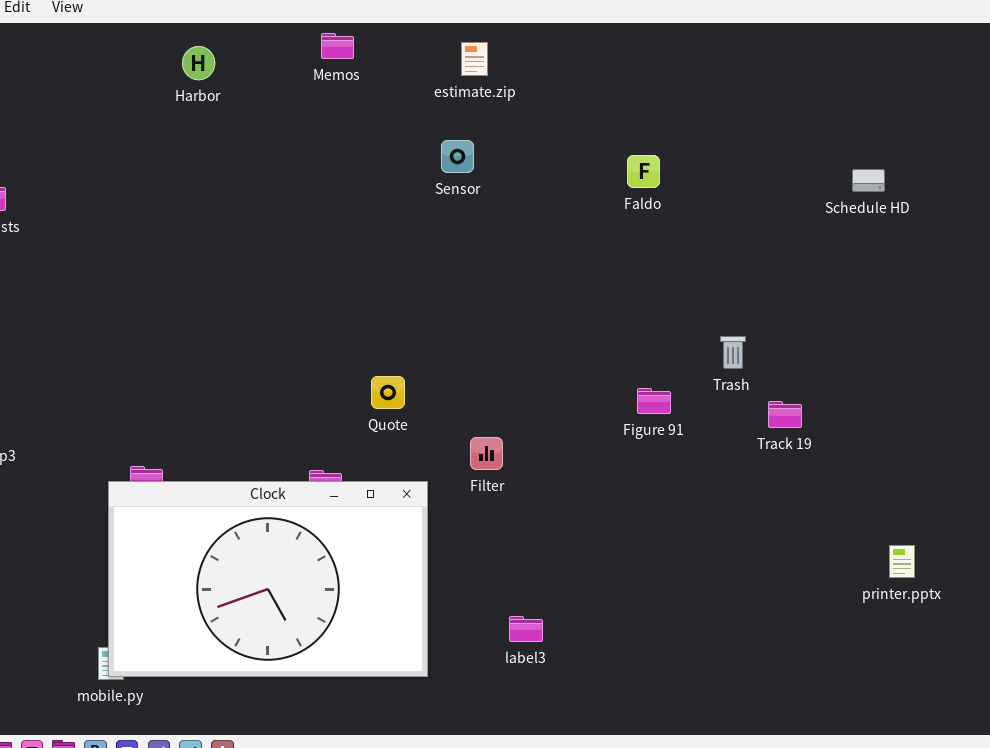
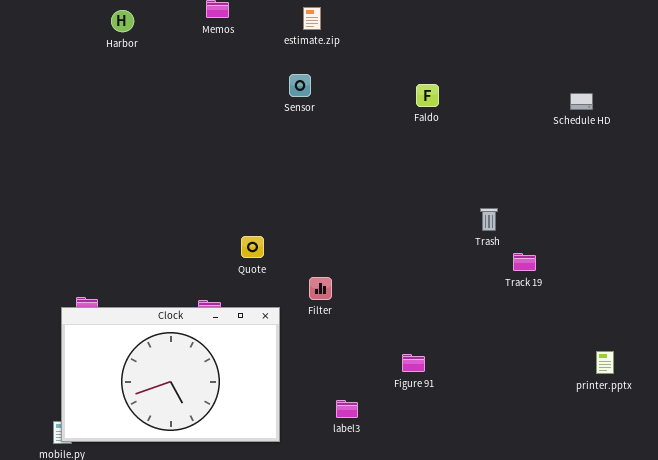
Figure 91: [637,388,671,414] -> [402,354,425,372], moved

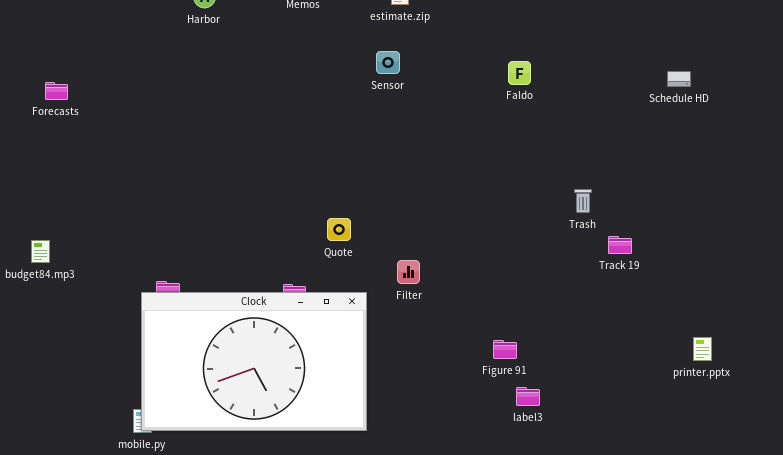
label3: [336,400,358,418] -> [516,387,540,406], moved

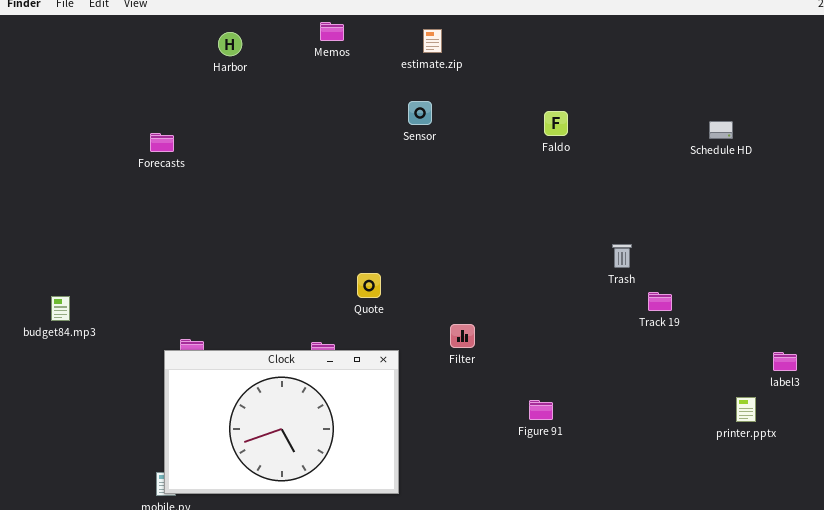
Forecasts: [45,82,68,100] -> [150,133,174,152], moved
Filter: [397,260,420,284] -> [450,324,475,348], moved
label3: [516,387,540,406] -> [773,352,797,371], moved

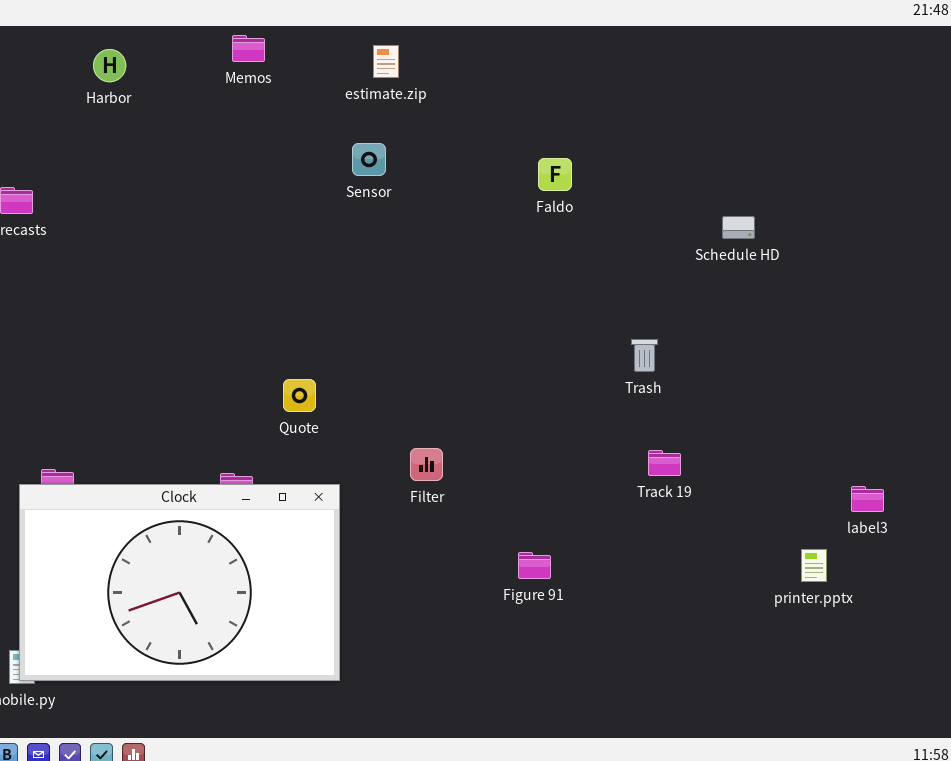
Schedule HD: [709,121,733,139] -> [722,216,755,239], moved
Track 19: [648,292,672,311] -> [648,450,681,476], moved

